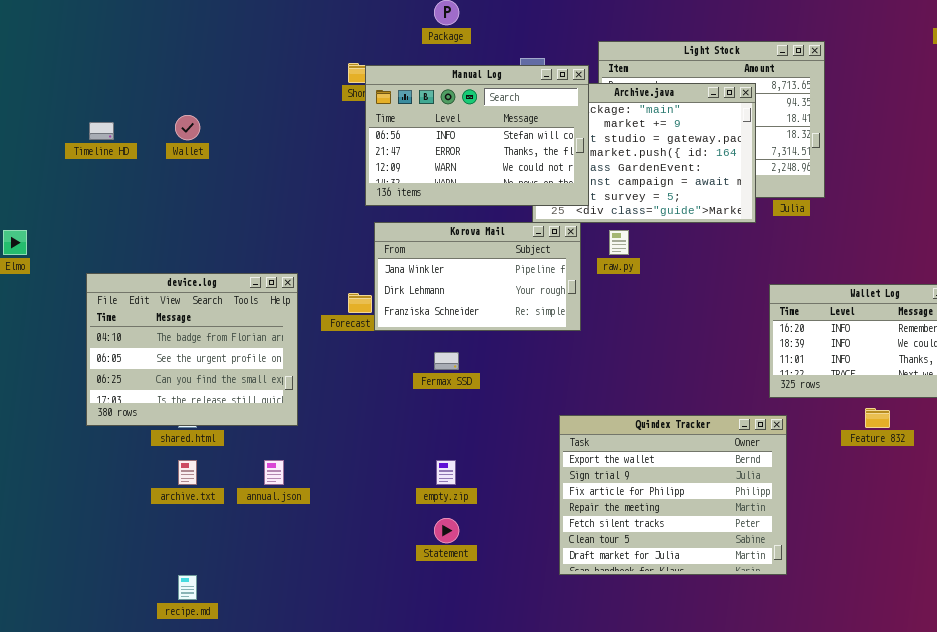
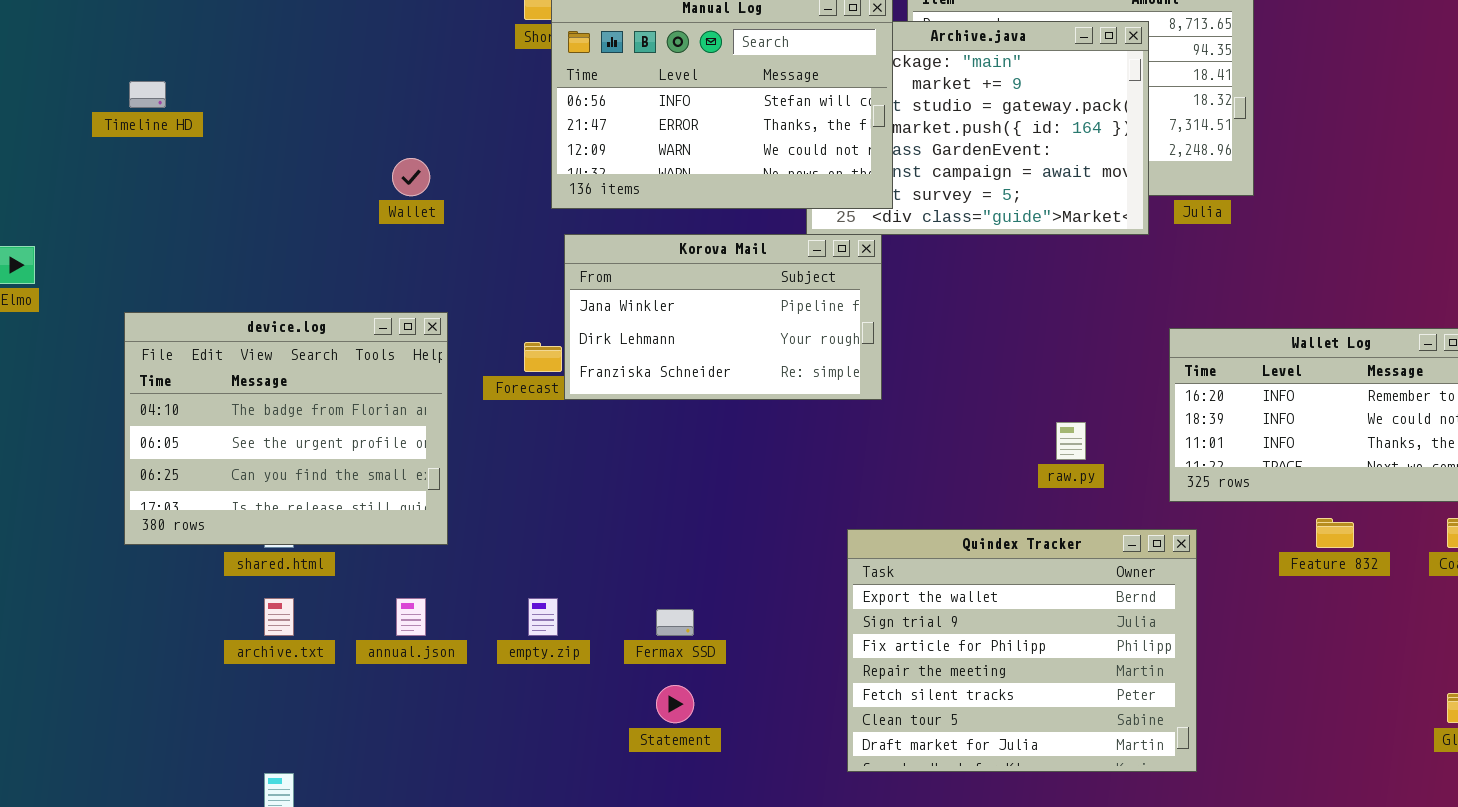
Wallet: [175,115,200,140] -> [392,158,430,196], moved
raw.py: [609,230,629,255] -> [1056,422,1086,460], moved
Fermax SSD: [434,352,459,370] -> [656,609,694,636], moved
empty.zip: [436,460,456,485] -> [528,598,558,636], moved

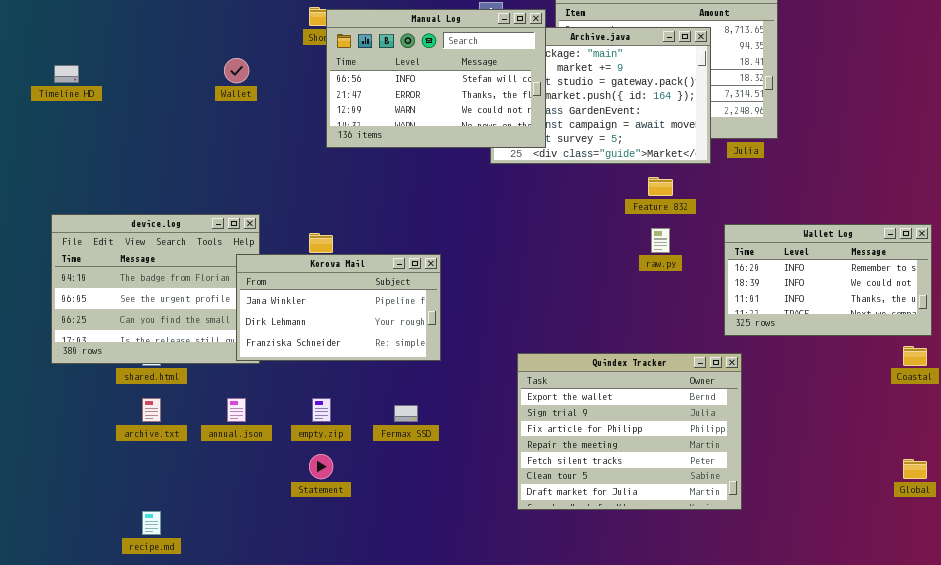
Wallet: [392,158,430,196] -> [224,58,249,83], moved
Korova Mail: [564,234,882,400] -> [236,254,441,361], moved
raw.py: [1056,422,1086,460] -> [651,228,670,253], moved
Feature 832: [1316,518,1354,548] -> [648,177,673,196], moved
Statement: [656,685,694,723] -> [309,454,333,479], moved

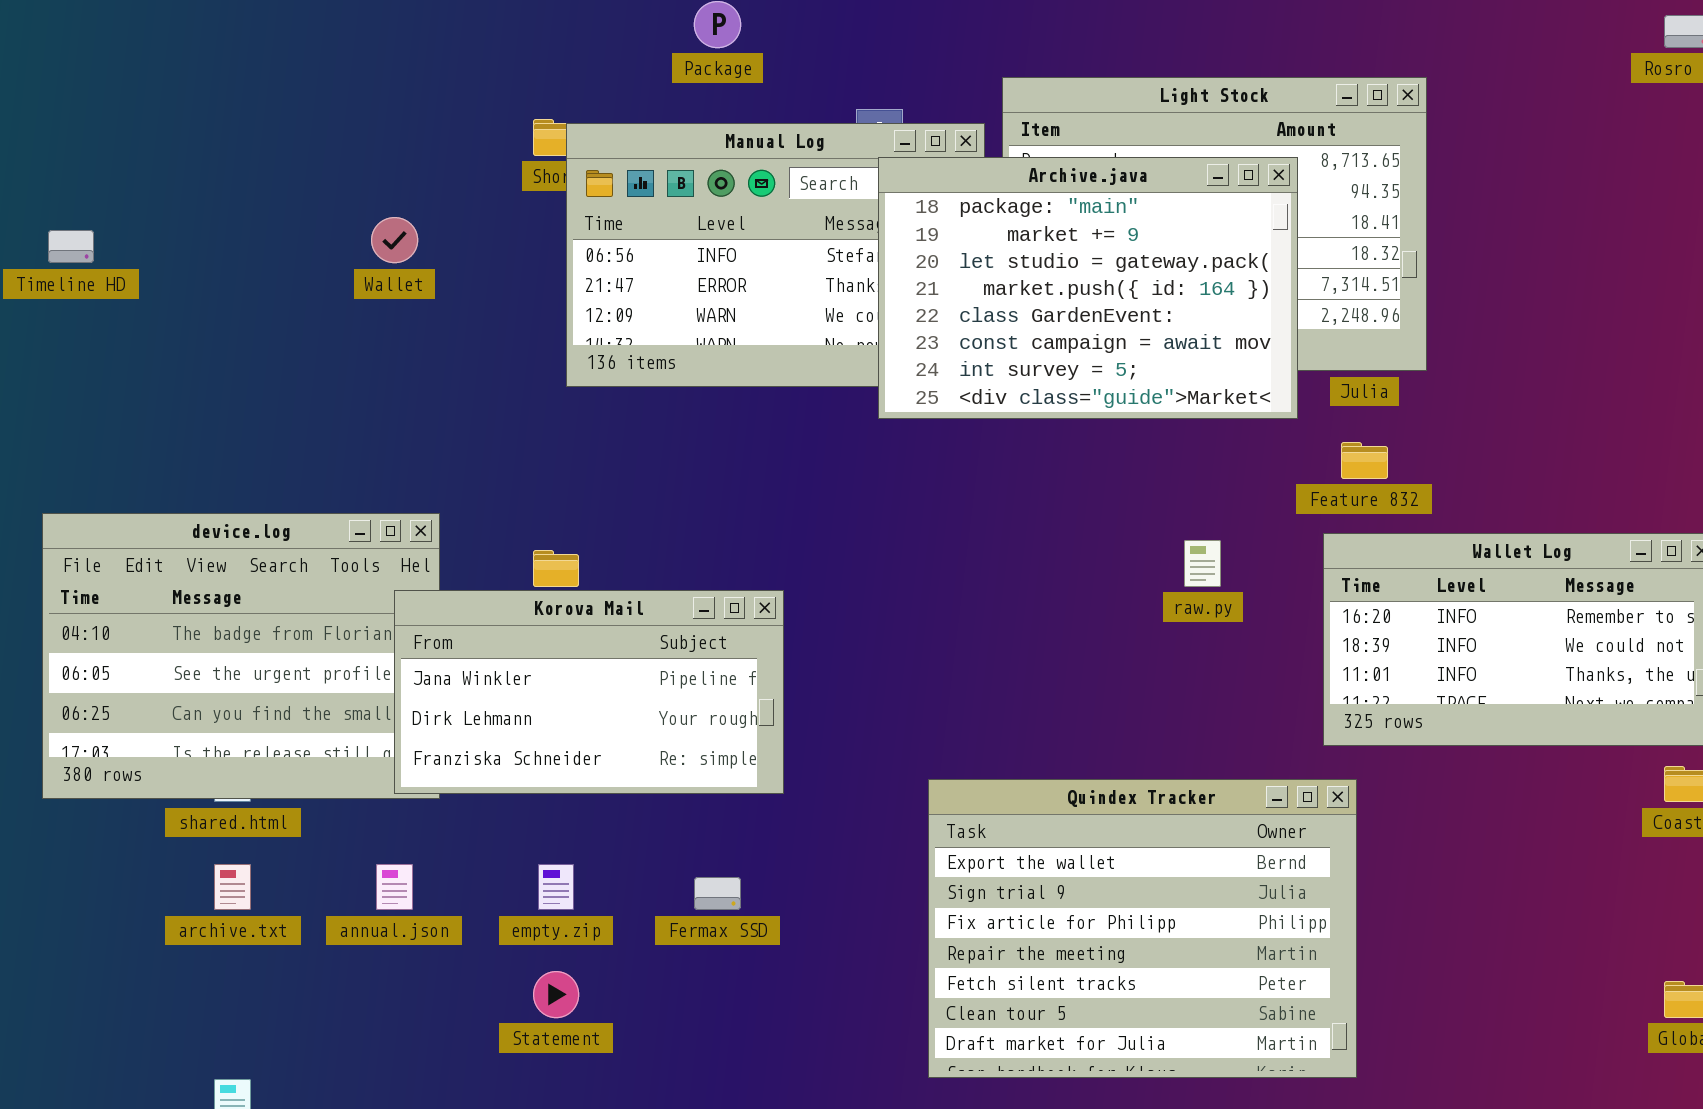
Archive.java: [490,27,711,164] -> [878,157,1298,419], raised
Feature 832: [648,177,673,196] -> [1341,442,1388,479], moved

